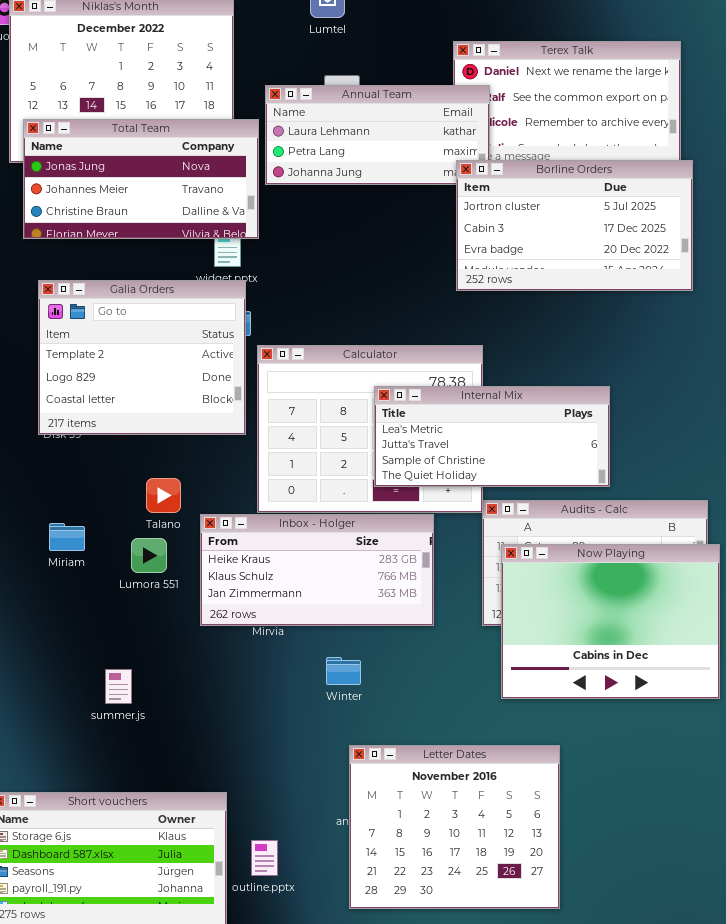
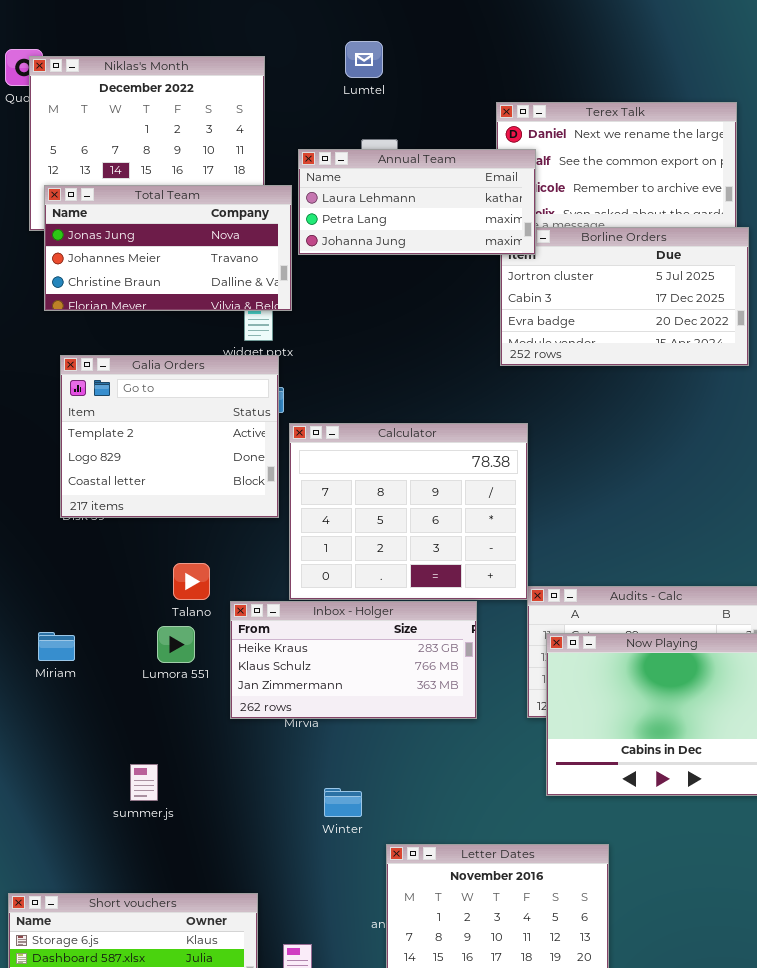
Annual Team: [265,85,490,185] -> [298,149,536,255], raised
Internal Mix: [374,386,610,487] -> none, closed
Miriam: [49,523,85,551] -> [38,632,75,661], moved
Winter: [326,657,361,685] -> [324,788,362,817], moved

